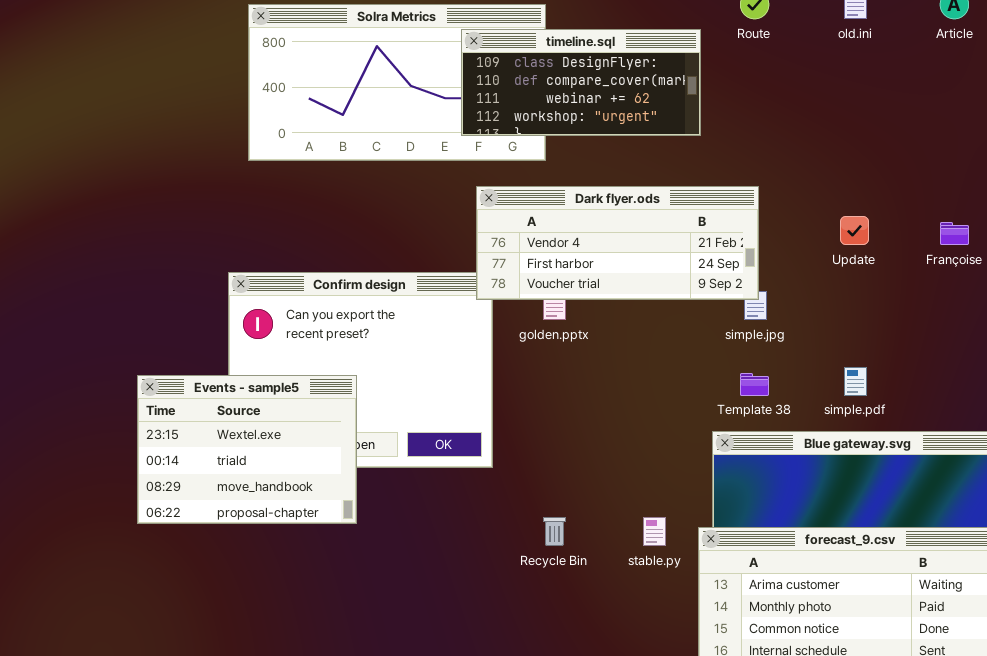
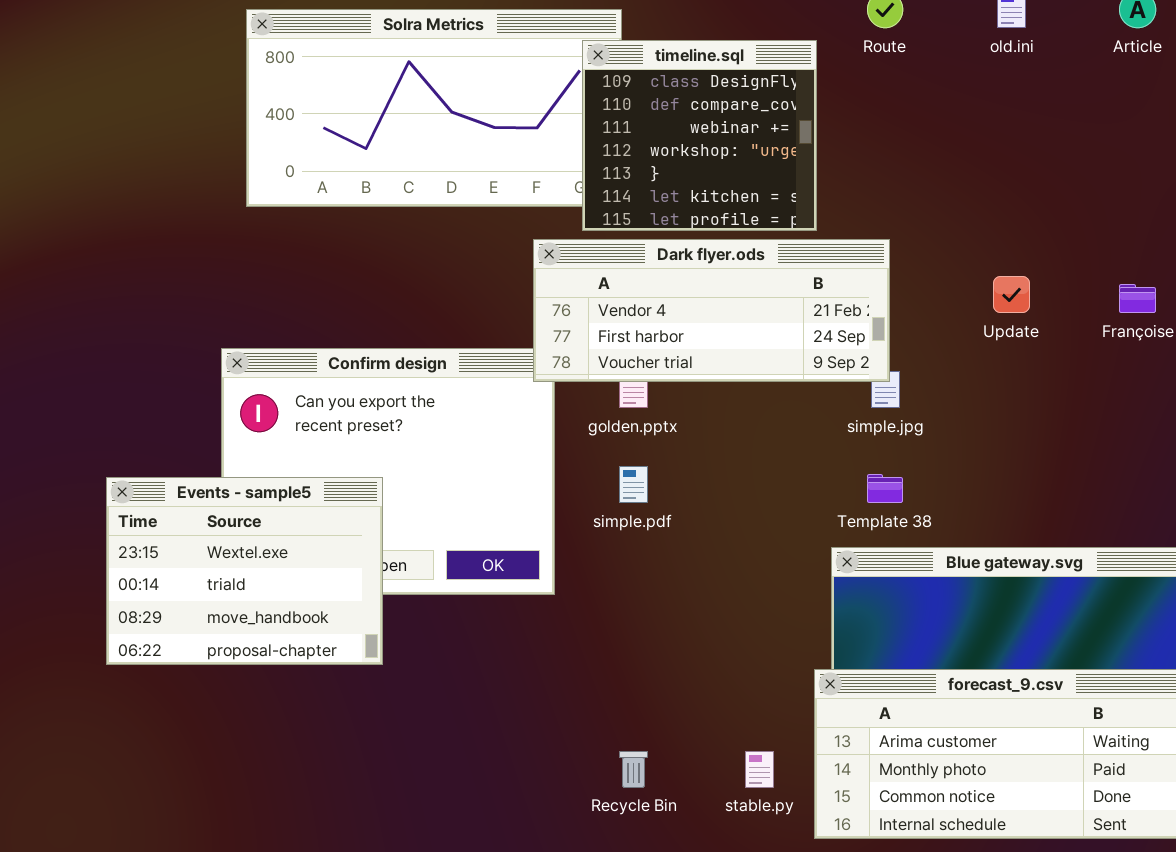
timeline.sql: [461,29,701,136] -> [582,40,817,231], resized
simple.pdf: [844,367,867,396] -> [619,466,648,503], moved
Recycle Bin: [543,517,566,546] -> [619,751,648,788], moved
stable.py: [643,517,666,546] -> [745,751,774,788], moved

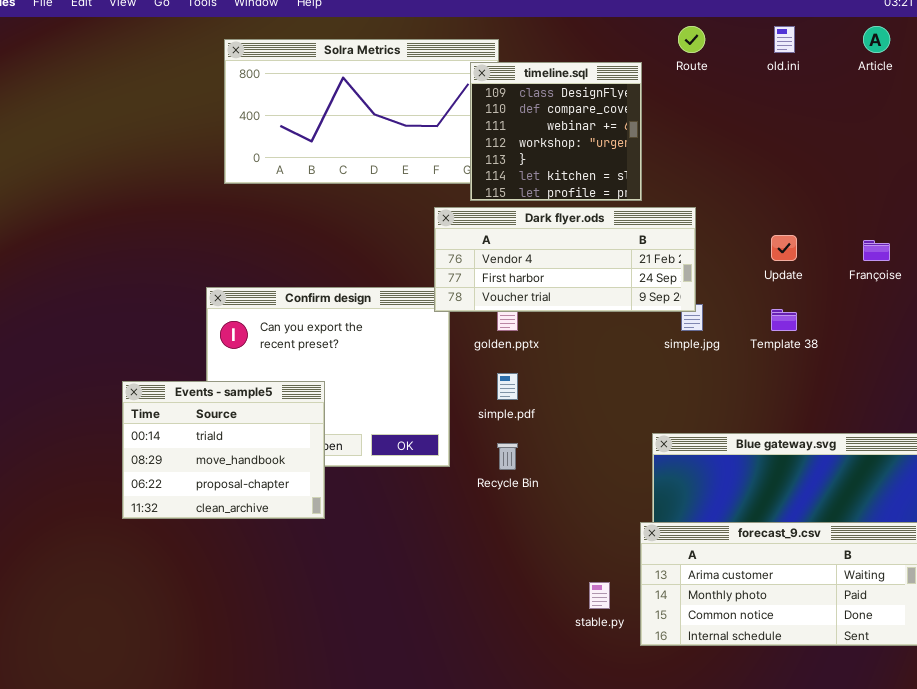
Template 38: [867,474,903,503] -> [771,309,797,331], moved
Events - sample5: [106,477,383,665] -> [122,381,325,519], scrolled down 1 row
Recycle Bin: [619,751,648,788] -> [497,443,518,470], moved

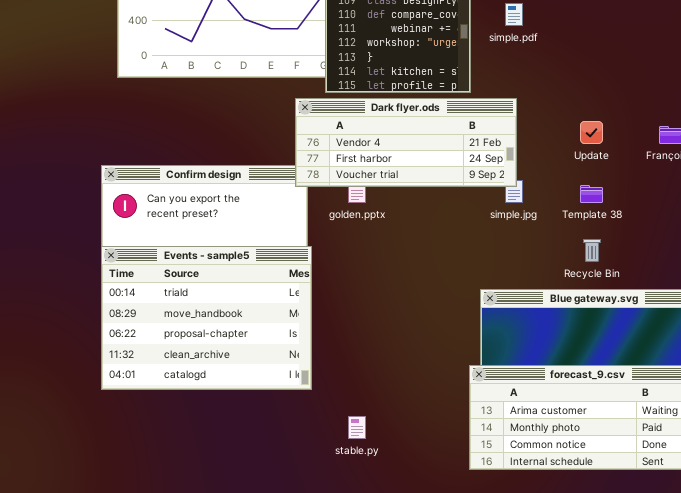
simple.pdf: [497,373,518,400] -> [505,3,523,26], moved
Events - sample5: [122,381,325,519] -> [101,246,312,390], moved, resized
Recycle Bin: [497,443,518,470] -> [583,239,601,262], moved
stable.py: [589,582,610,609] -> [348,416,366,439], moved

